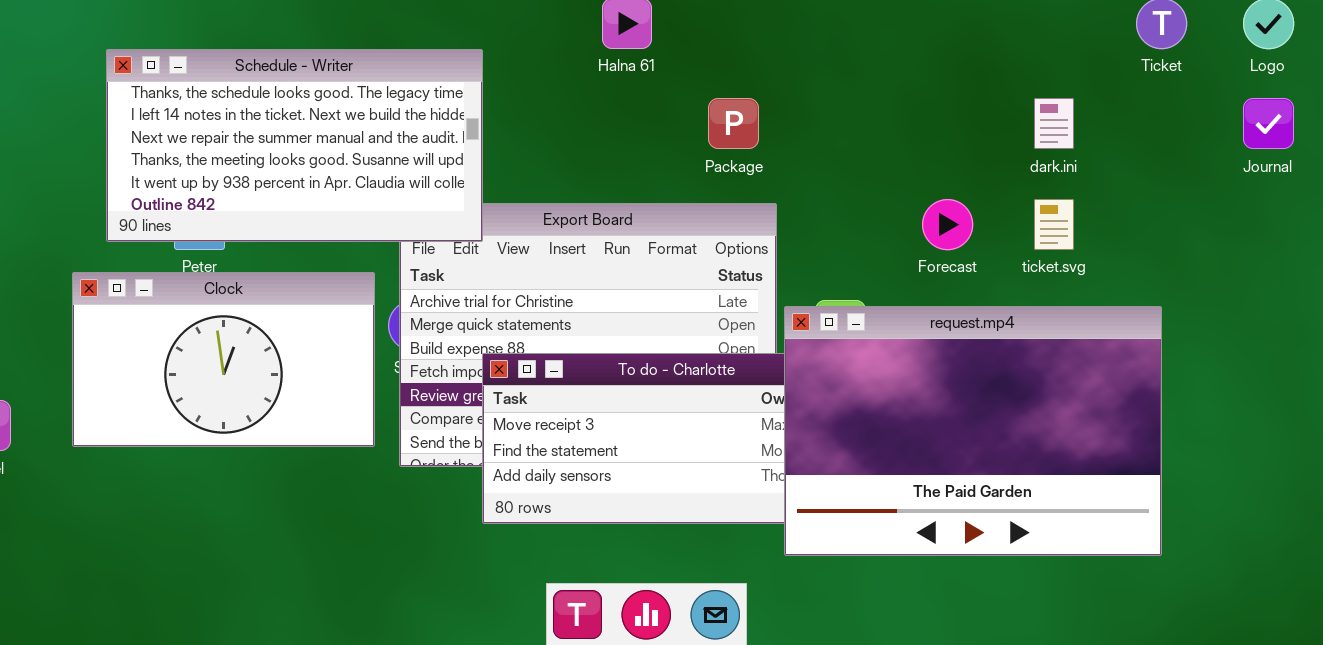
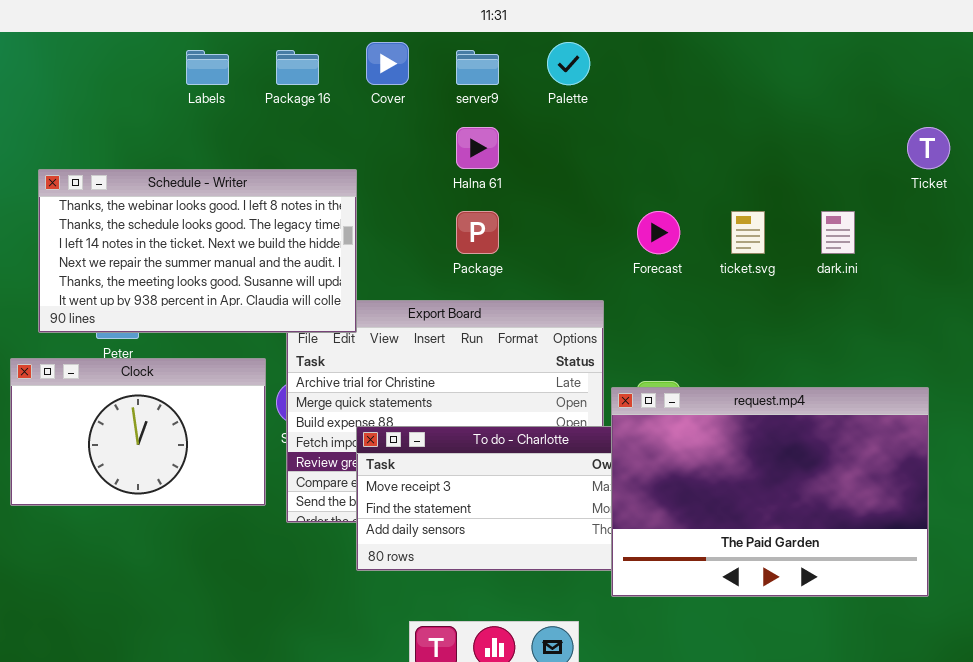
Schedule - Writer: [106,49,483,242] -> [38,169,357,333], scrolled up 1 row
Package: [708,98,759,149] -> [456,211,499,254], moved
Forecast: [922,199,973,250] -> [637,211,680,254], moved
ticket.svg: [1034,199,1074,250] -> [731,211,765,254], moved

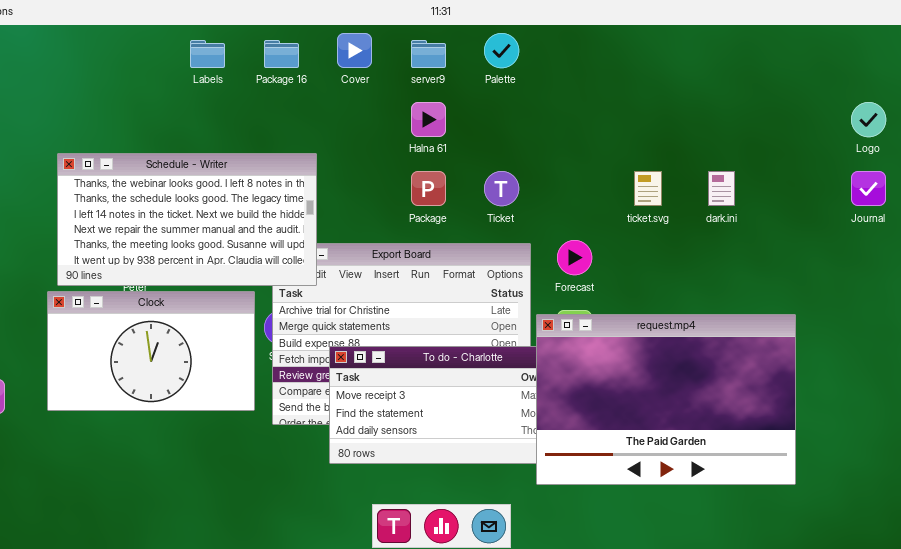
Ticket: [907,127,950,169] -> [484,171,519,206], moved
Schedule - Writer: [38,169,357,333] -> [57,153,317,286], moved
Forecast: [637,211,680,254] -> [557,240,592,275], moved

